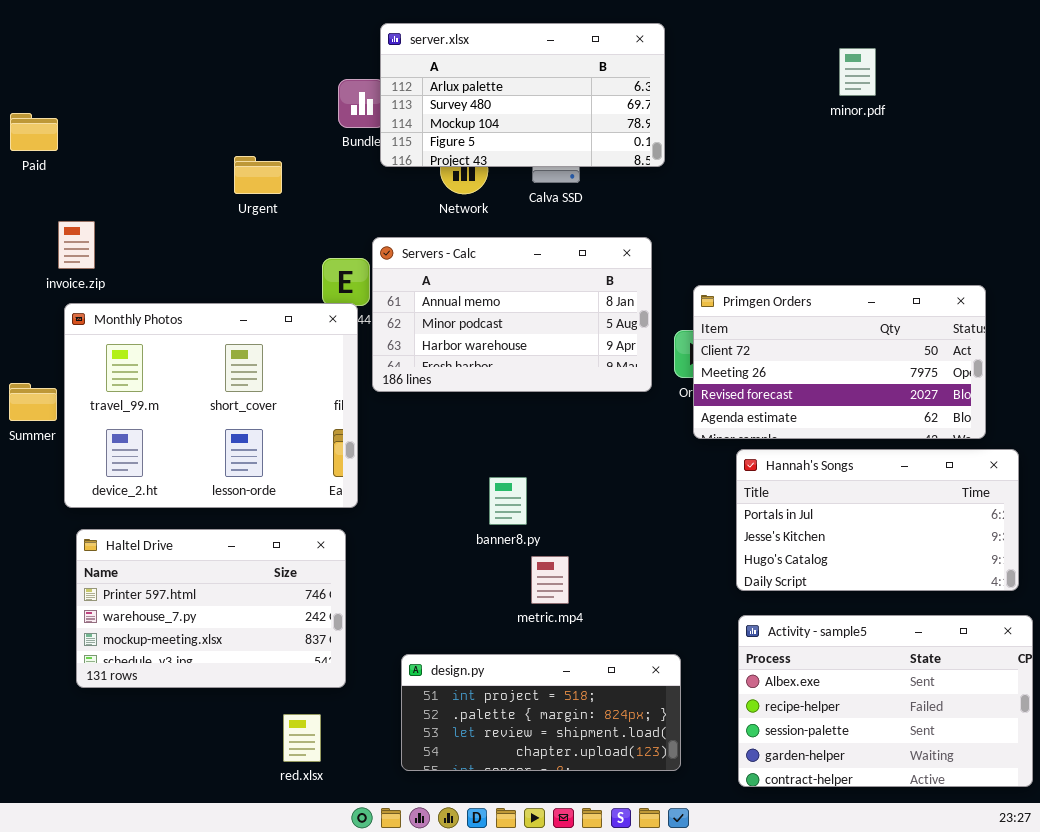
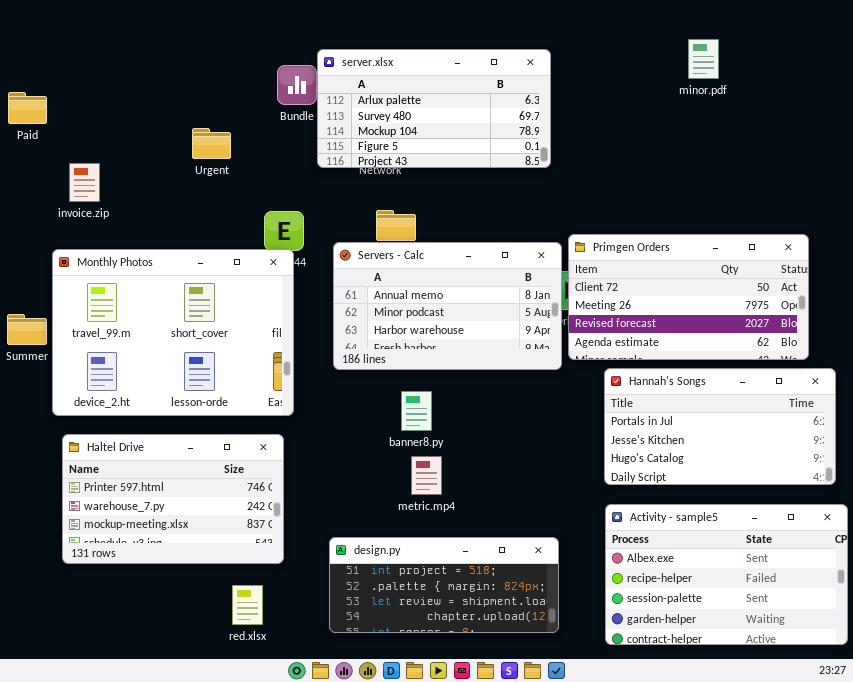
server.xlsx: [380,23,665,167] -> [317,49,551,168], moved
invoice.zip: [58,221,95,269] -> [69,163,100,202], moved
Servers - Calc: [372,237,652,392] -> [333,242,562,370], moved
metric.mp4: [531,556,569,604] -> [411,456,442,495], moved

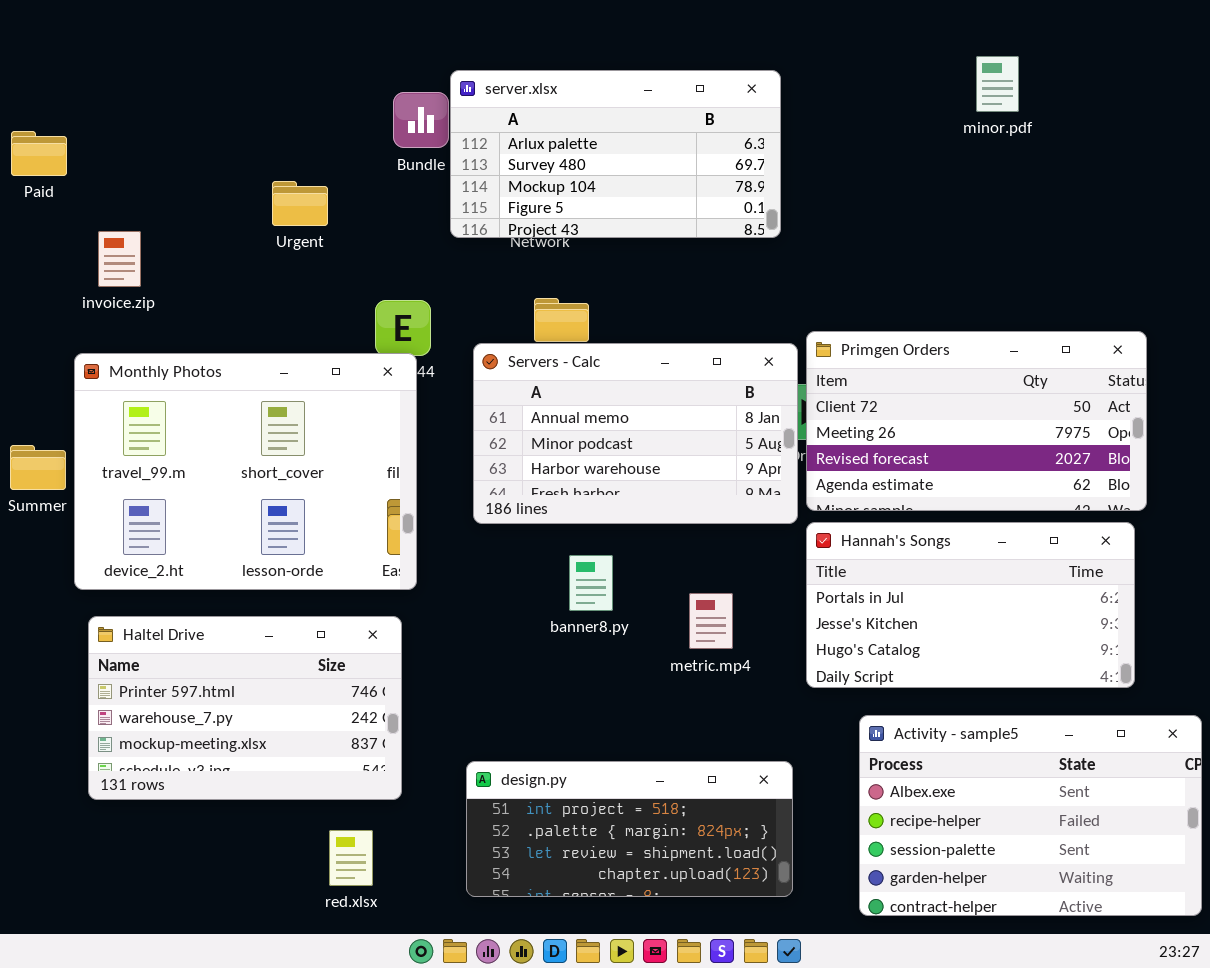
Hannah's Songs: [604,368,836,485] -> [806,522,1135,688], moved
metric.mp4: [411,456,442,495] -> [689,593,733,649], moved

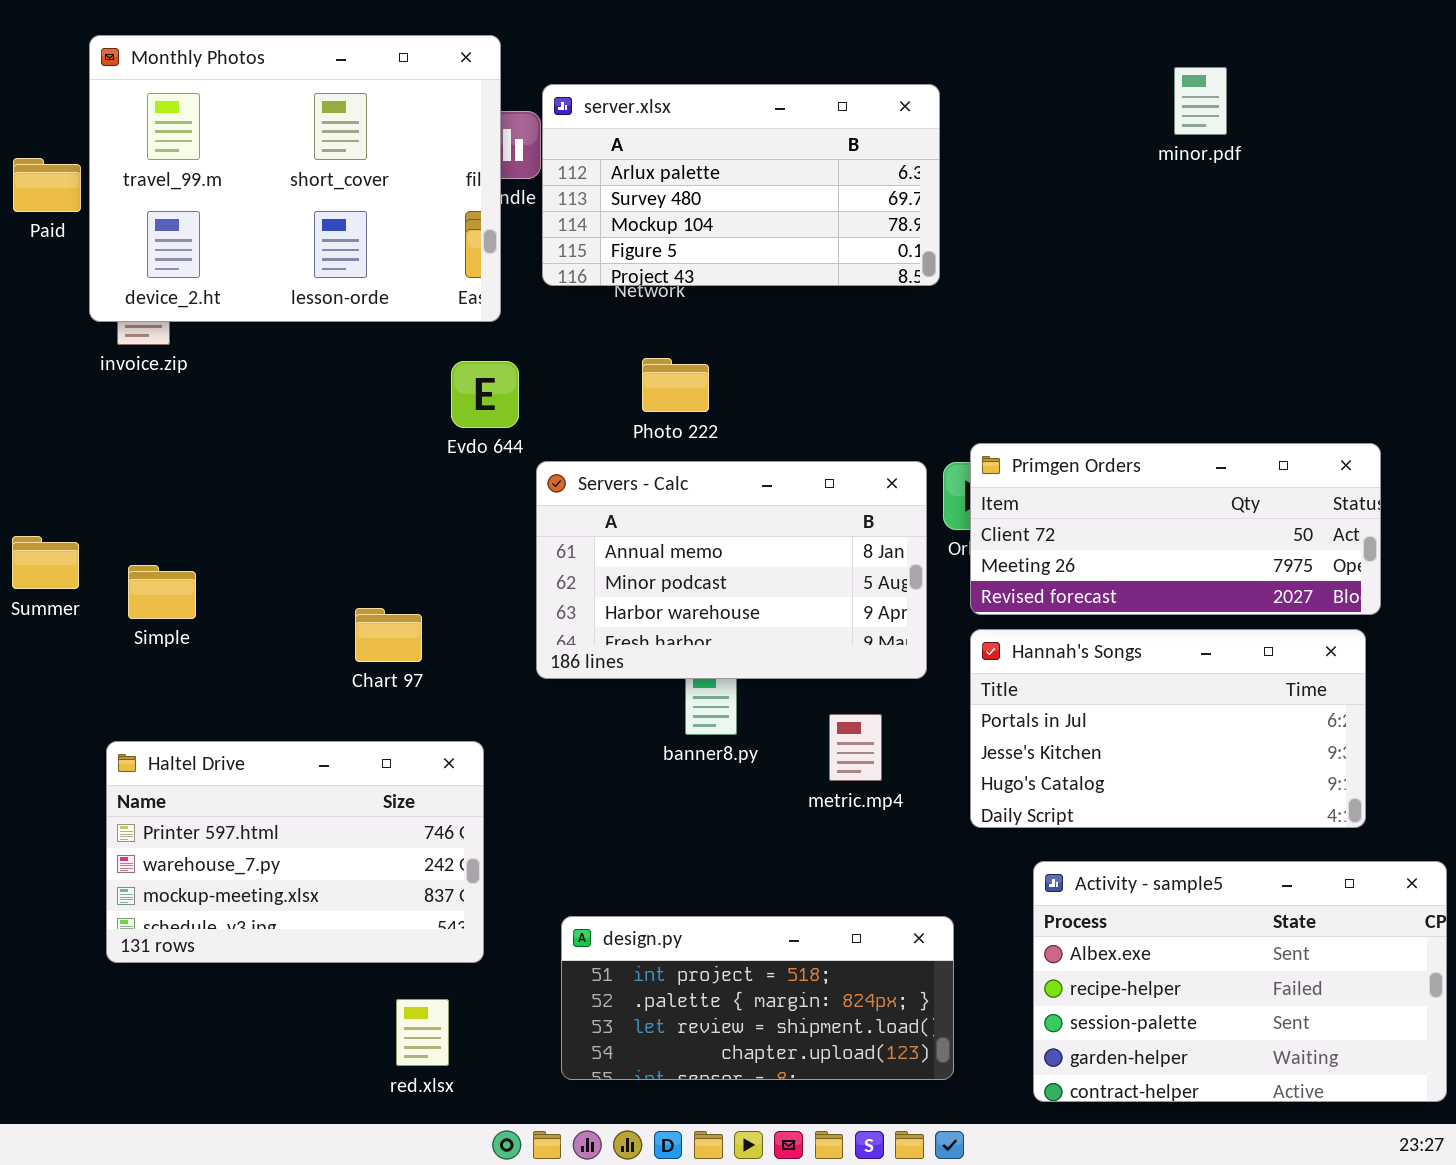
Primgen Orders: [806,331,1147,511] -> [970,443,1381,615], resized
Servers - Calc: [473,343,798,524] -> [536,461,927,679], moved
Monthly Photos: [74,353,417,590] -> [89,35,501,322], moved

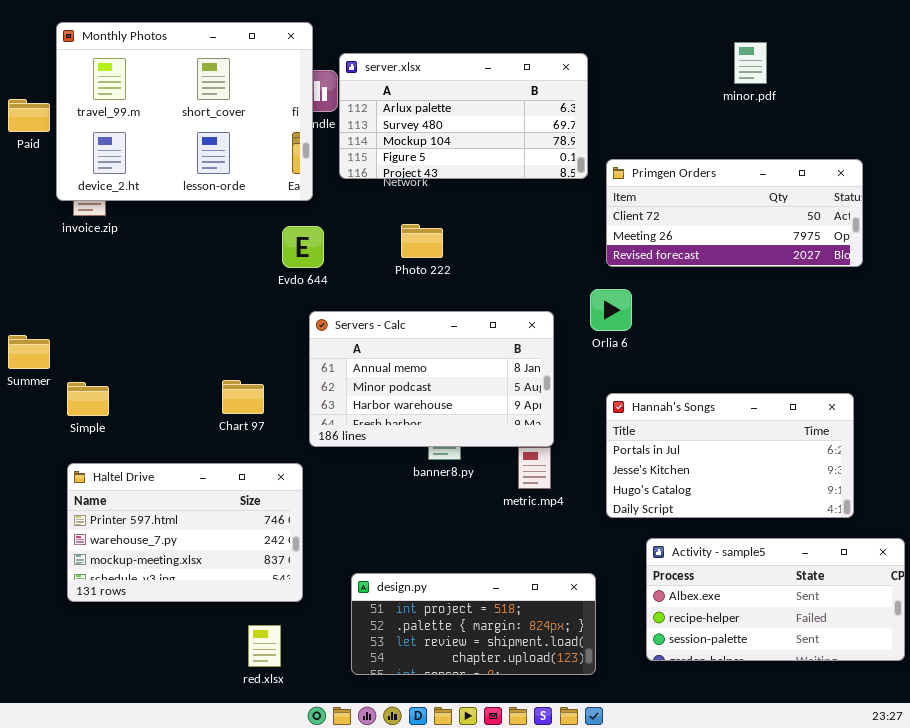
Primgen Orders: [970,443,1381,615] -> [606,159,863,267], moved
Servers - Calc: [536,461,927,679] -> [309,311,554,447], moved
Simple: [128,565,196,619] -> [67,382,109,416], moved
Activity - sample5: [1033,861,1447,1102] -> [646,538,905,661], resized

